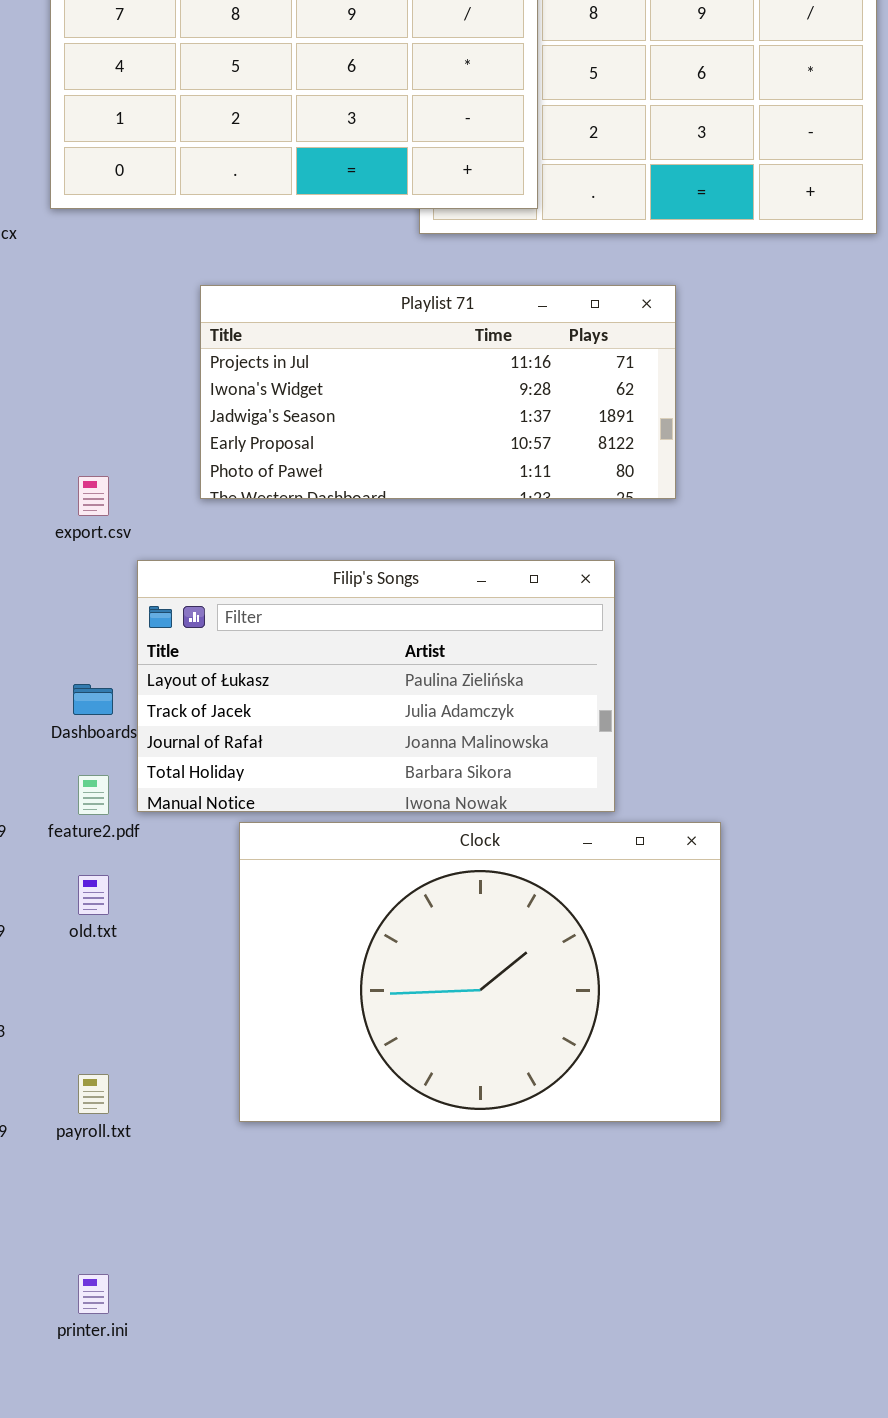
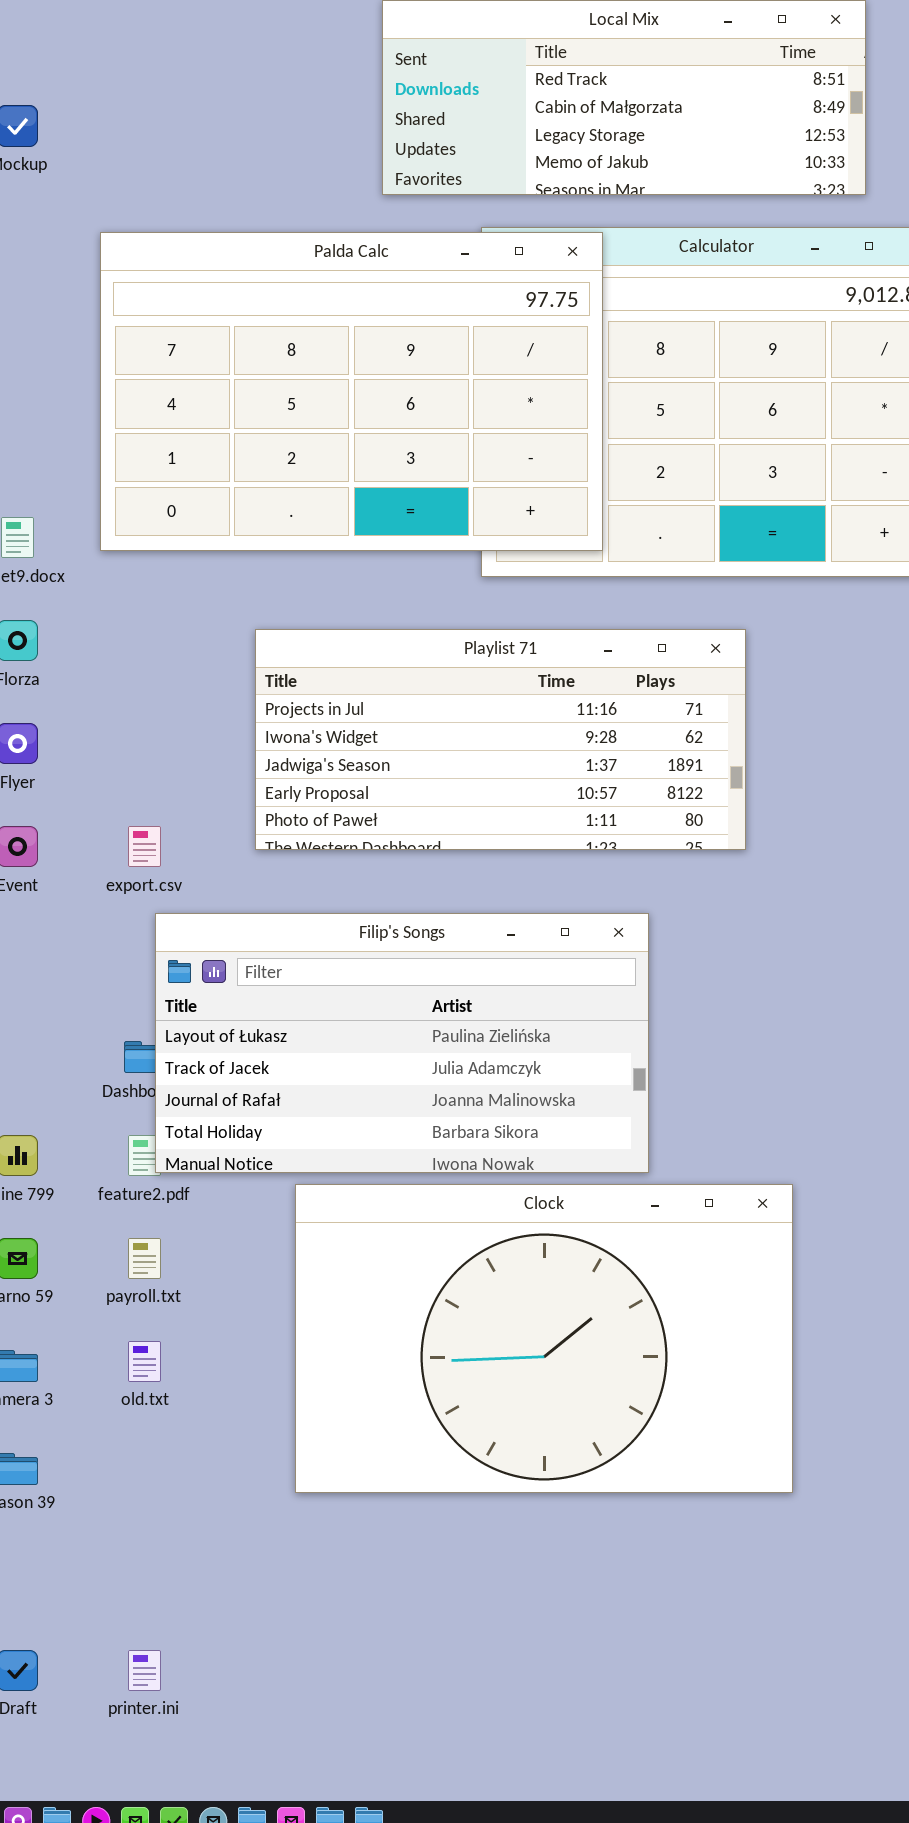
Filip's Songs: [137,560,615,812] -> [155,913,649,1173], moved
old.txt: [78,875,109,915] -> [128,1341,161,1382], moved
payroll.txt: [78,1074,109,1114] -> [128,1238,161,1279], moved

